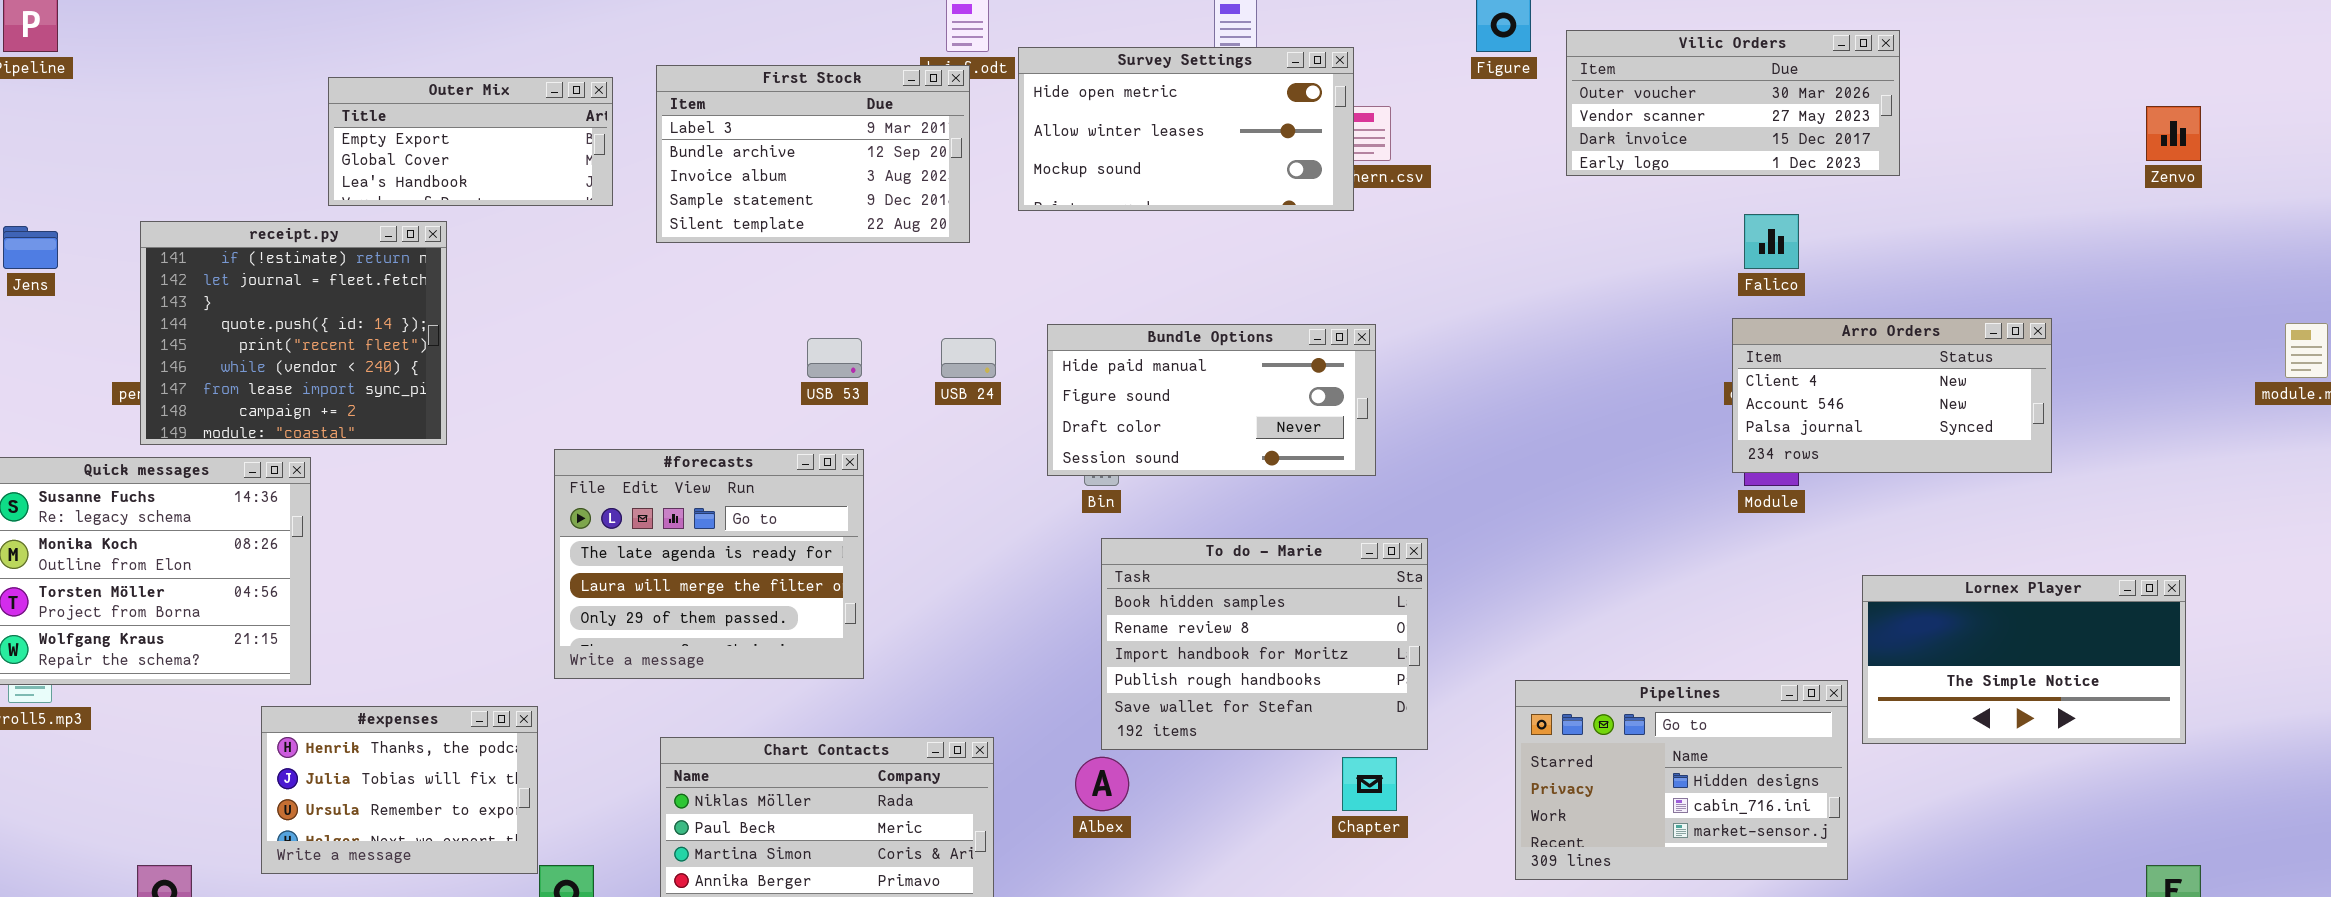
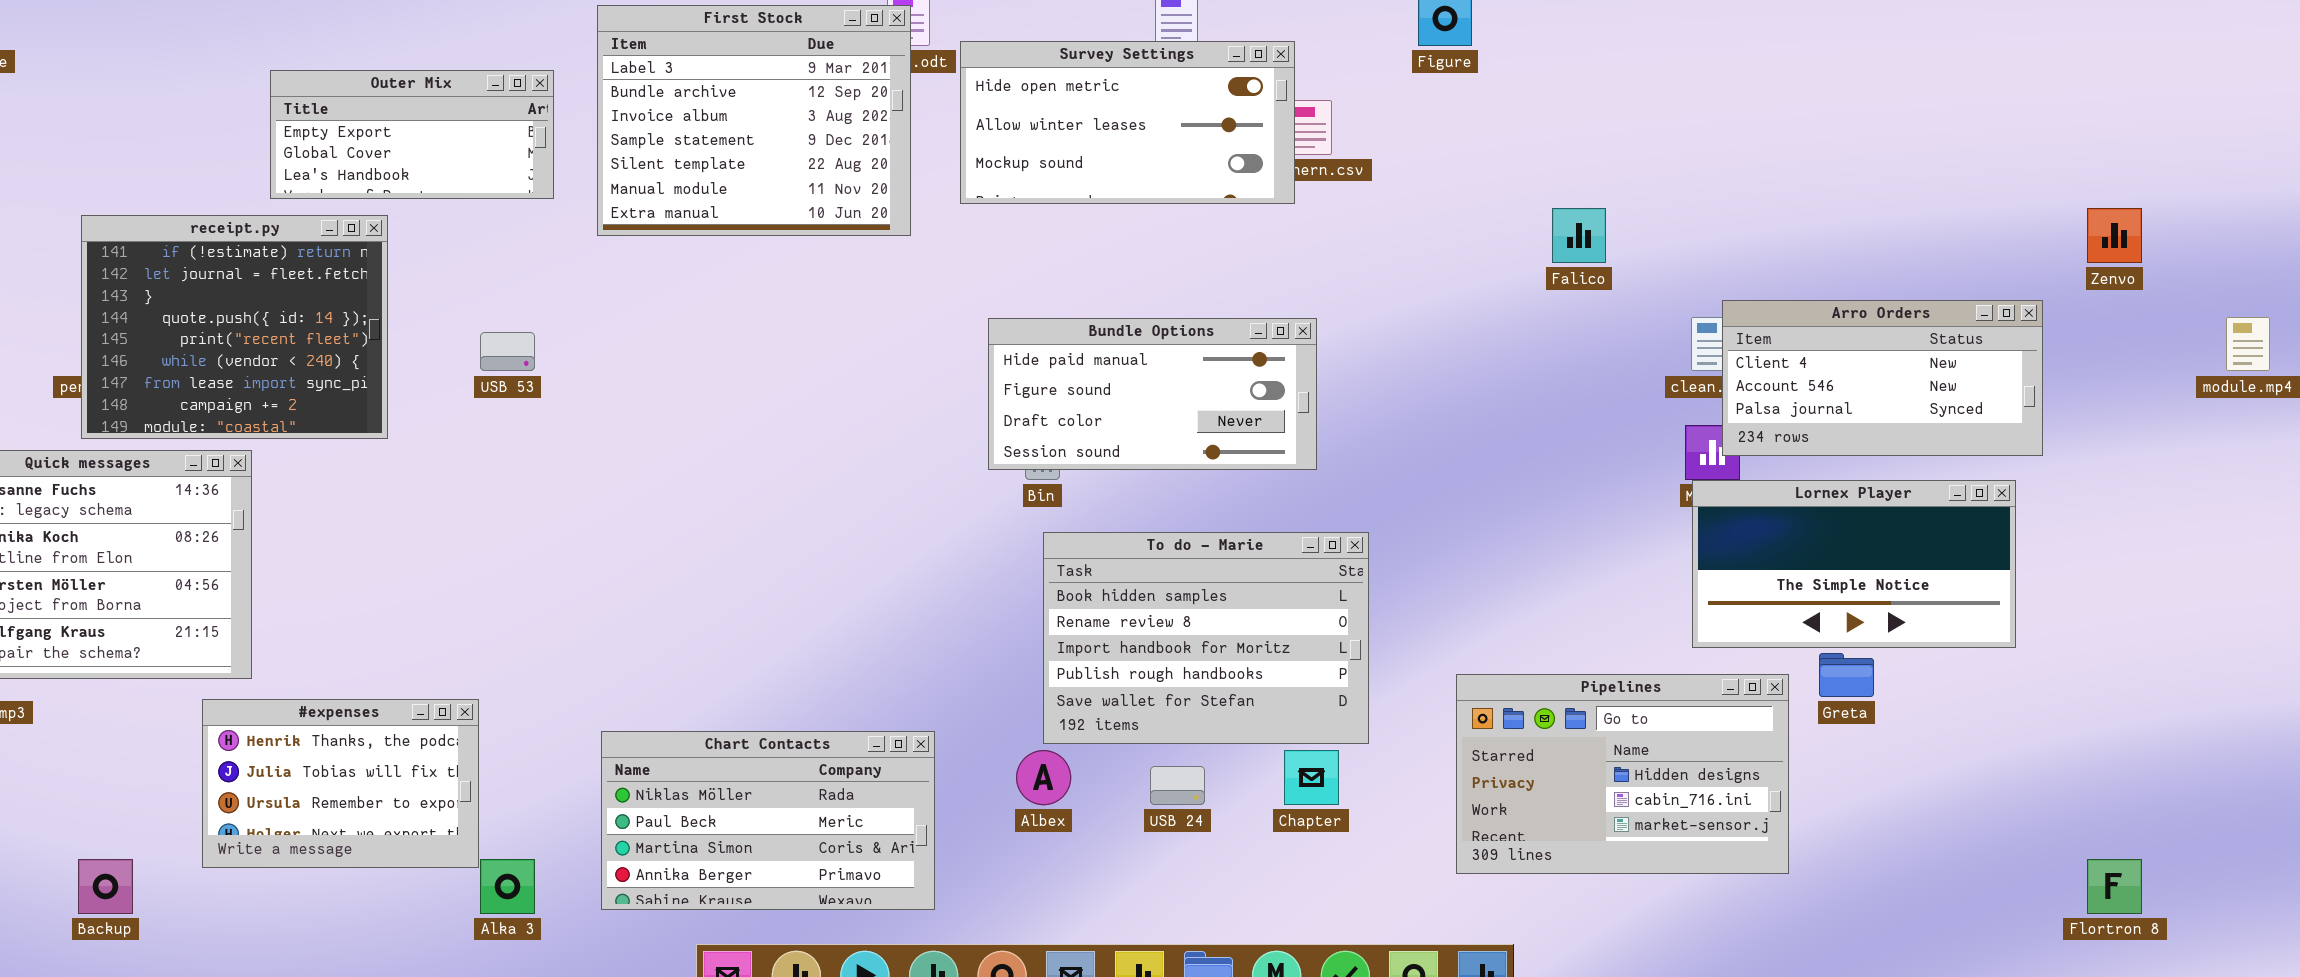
Vilic Orders: [1566,30,1900,176] -> none, closed
First Stock: [656,65,970,243] -> [597,5,911,236], resized
Zenvo: [2146,106,2201,161] -> [2087,208,2142,263], moved
Falico: [1744,214,1799,269] -> [1552,208,1606,263], moved
Arro Orders: [1732,318,2052,473] -> [1722,300,2043,456], moved
USB 53: [807,338,862,378] -> [480,332,535,371], moved
USB 24: [941,338,996,378] -> [1150,766,1205,805], moved
#forecasts: [554,449,864,679] -> none, closed
Lornex Player: [1862,575,2186,744] -> [1692,480,2016,648], moved

